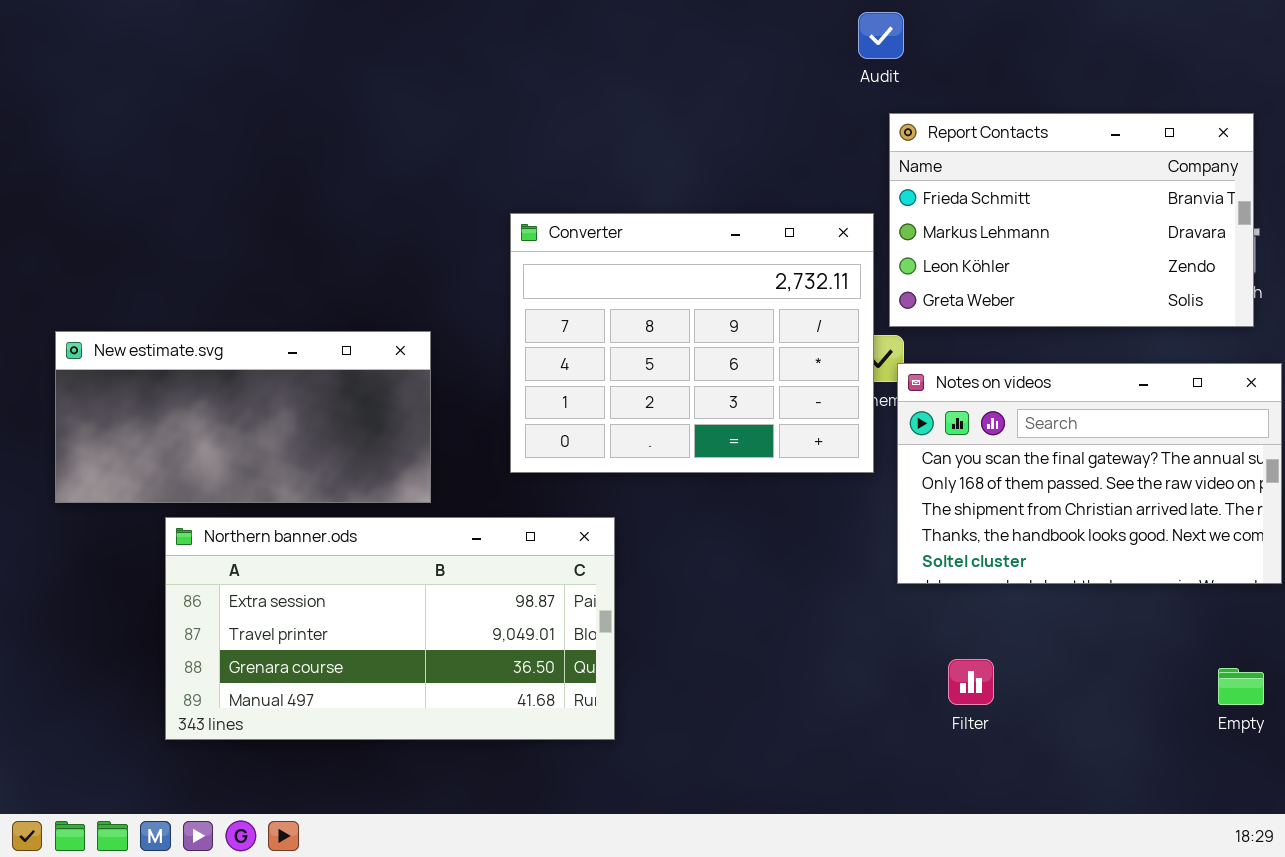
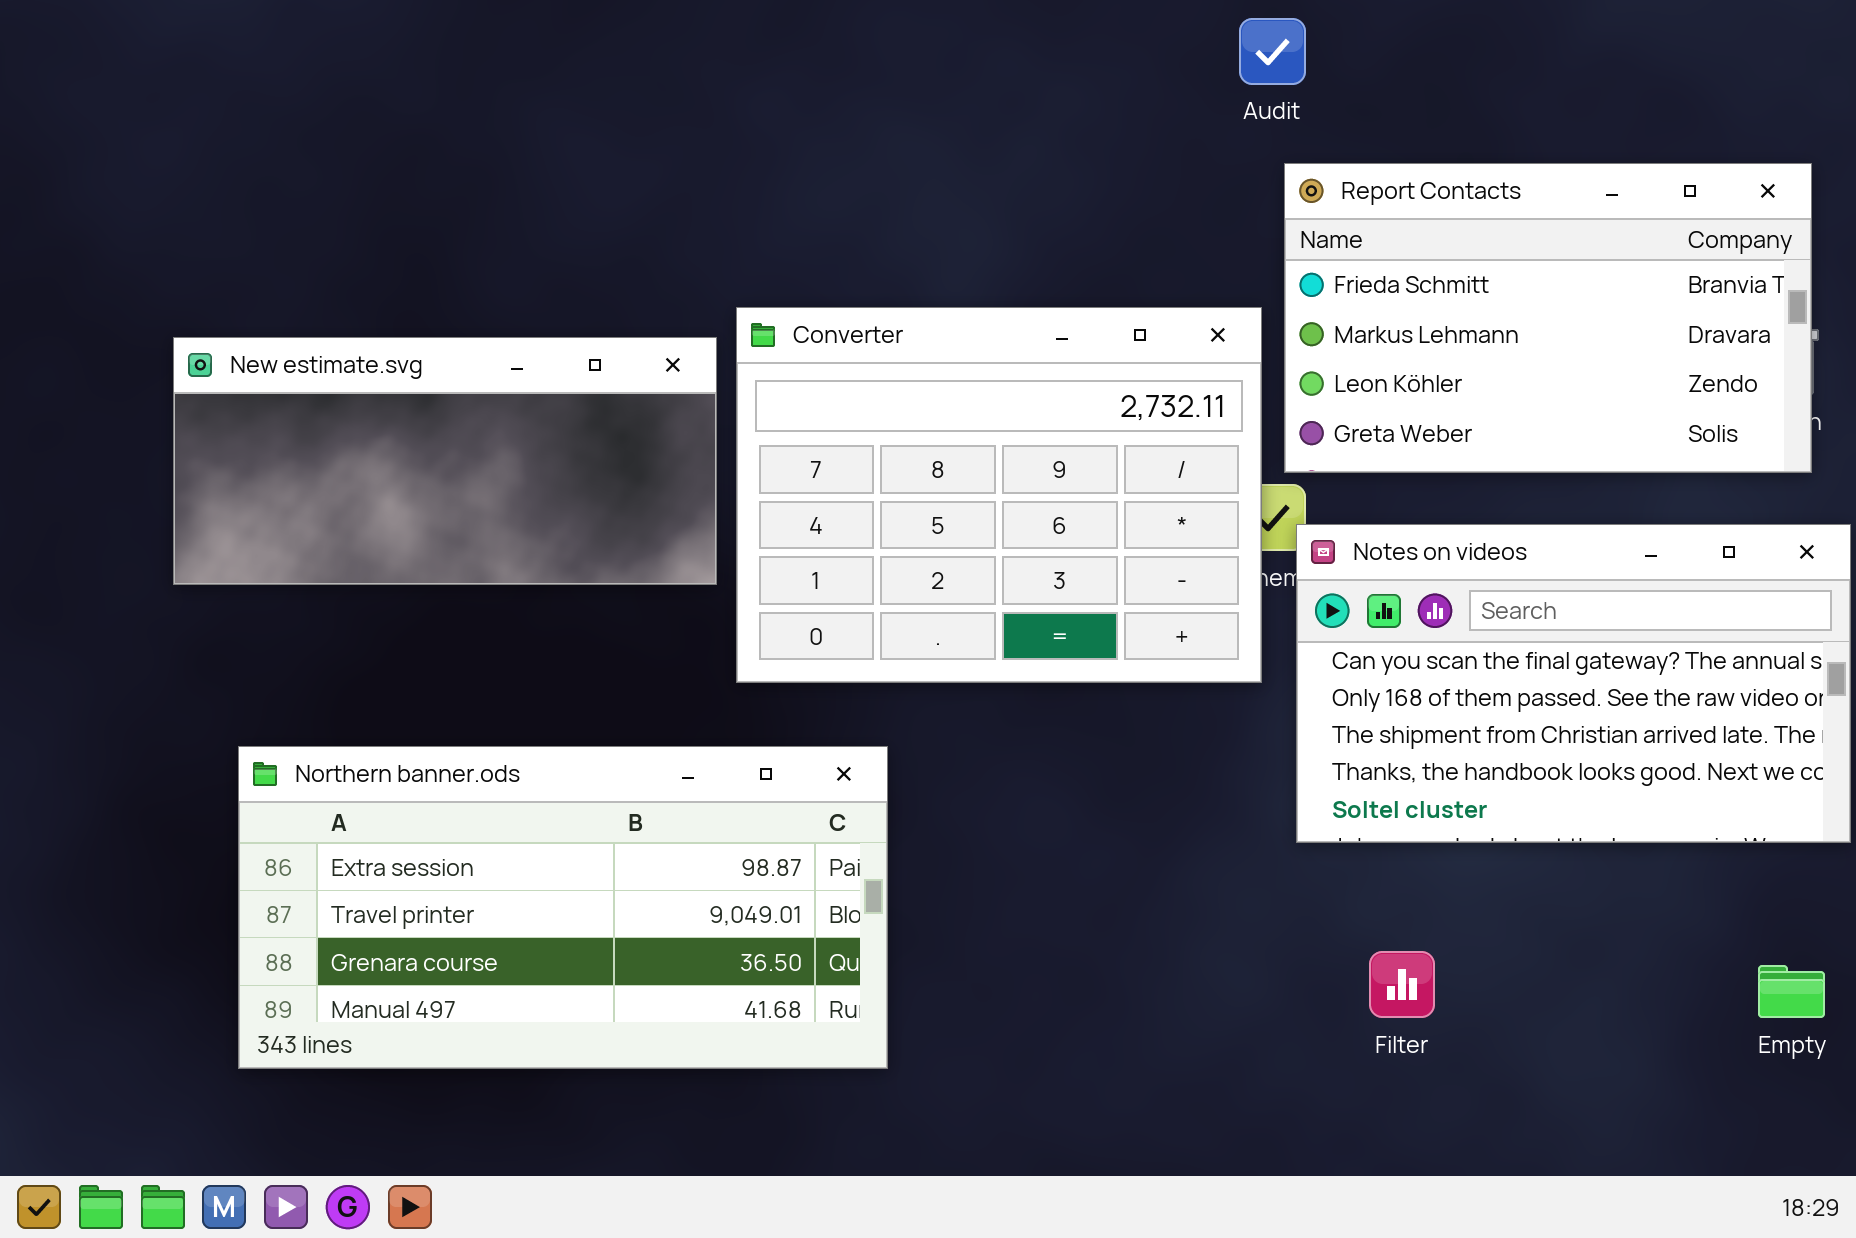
New estimate.svg: [55,331,431,503] -> [173,337,717,585], moved

